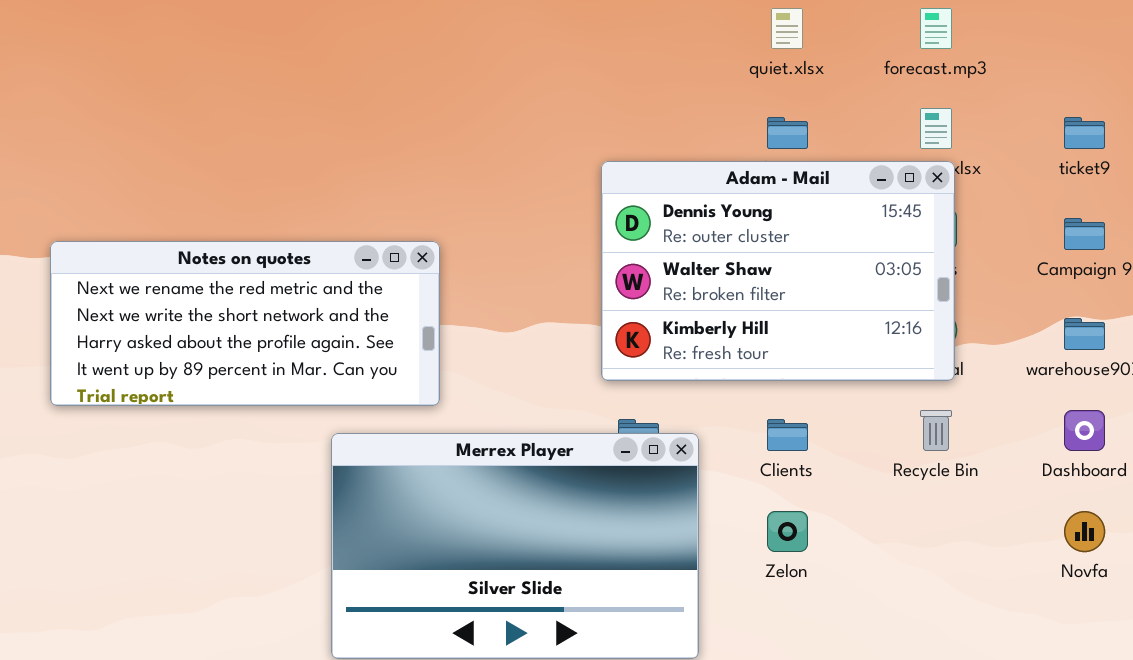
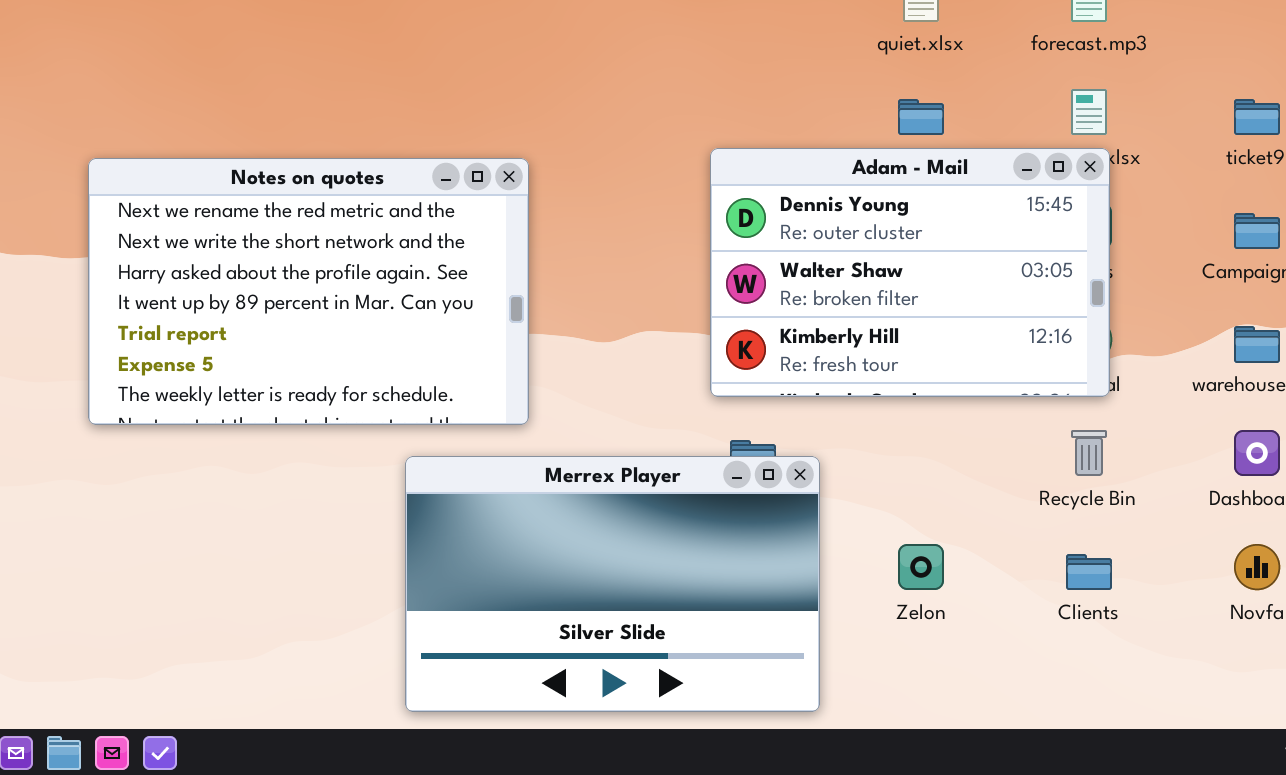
Notes on quotes: [50,241,440,406] -> [88,158,529,425], resized
Clients: [767,419,808,451] -> [1066,554,1112,590], moved

